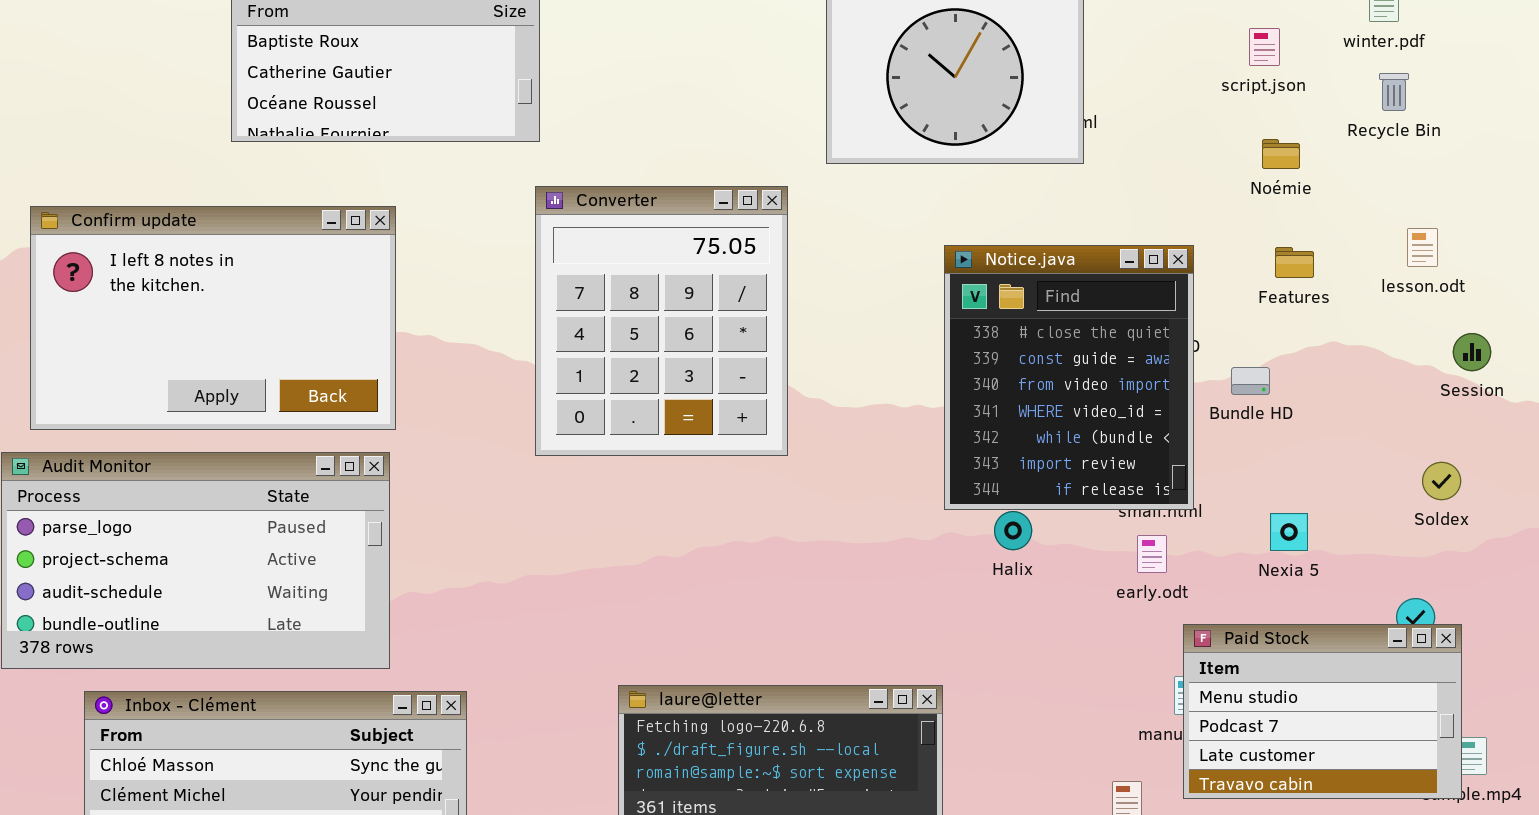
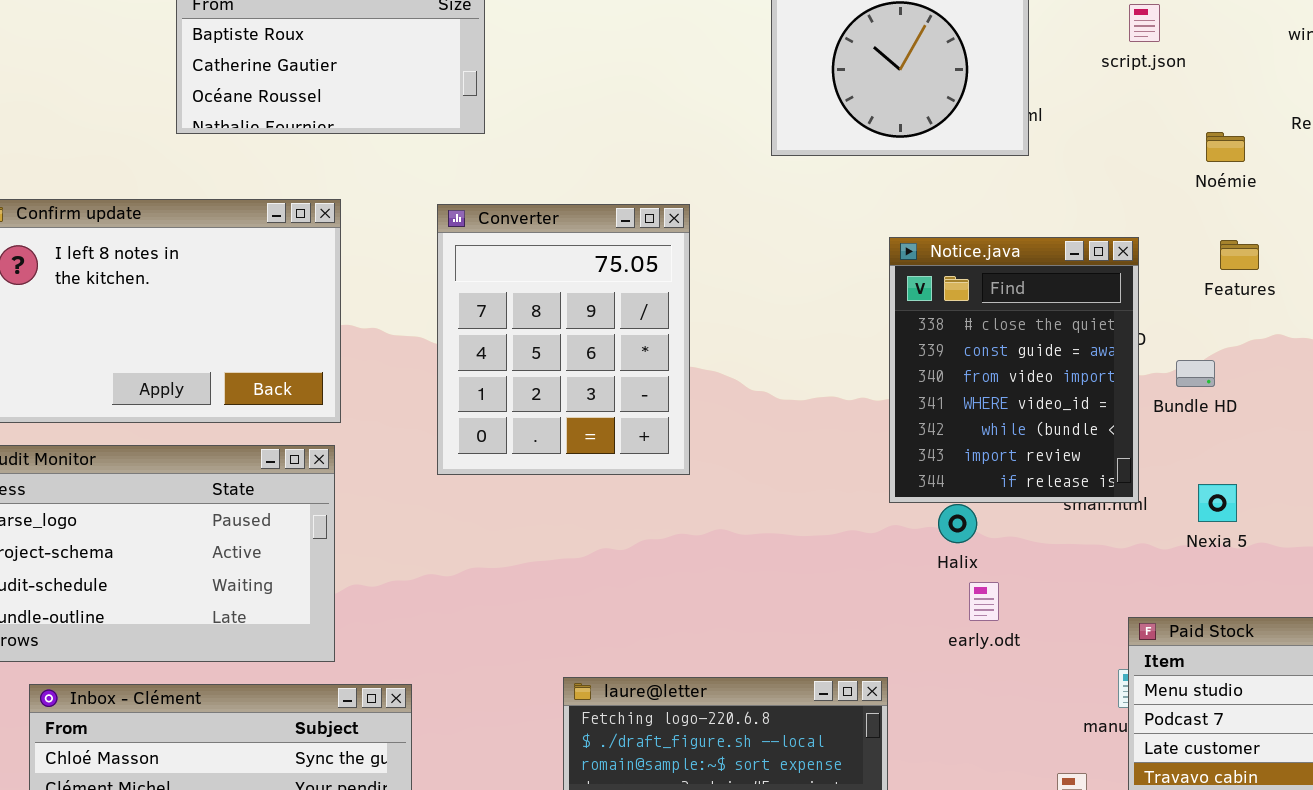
script.json: [1249,28,1280,66] -> [1129,4,1160,42], moved
Converter: [535,186,788,456] -> [437,204,690,475], moved
Nexia 5: [1270,513,1308,551] -> [1198,484,1237,522], moved
early.odt: [1137,535,1167,573] -> [969,582,999,621], moved

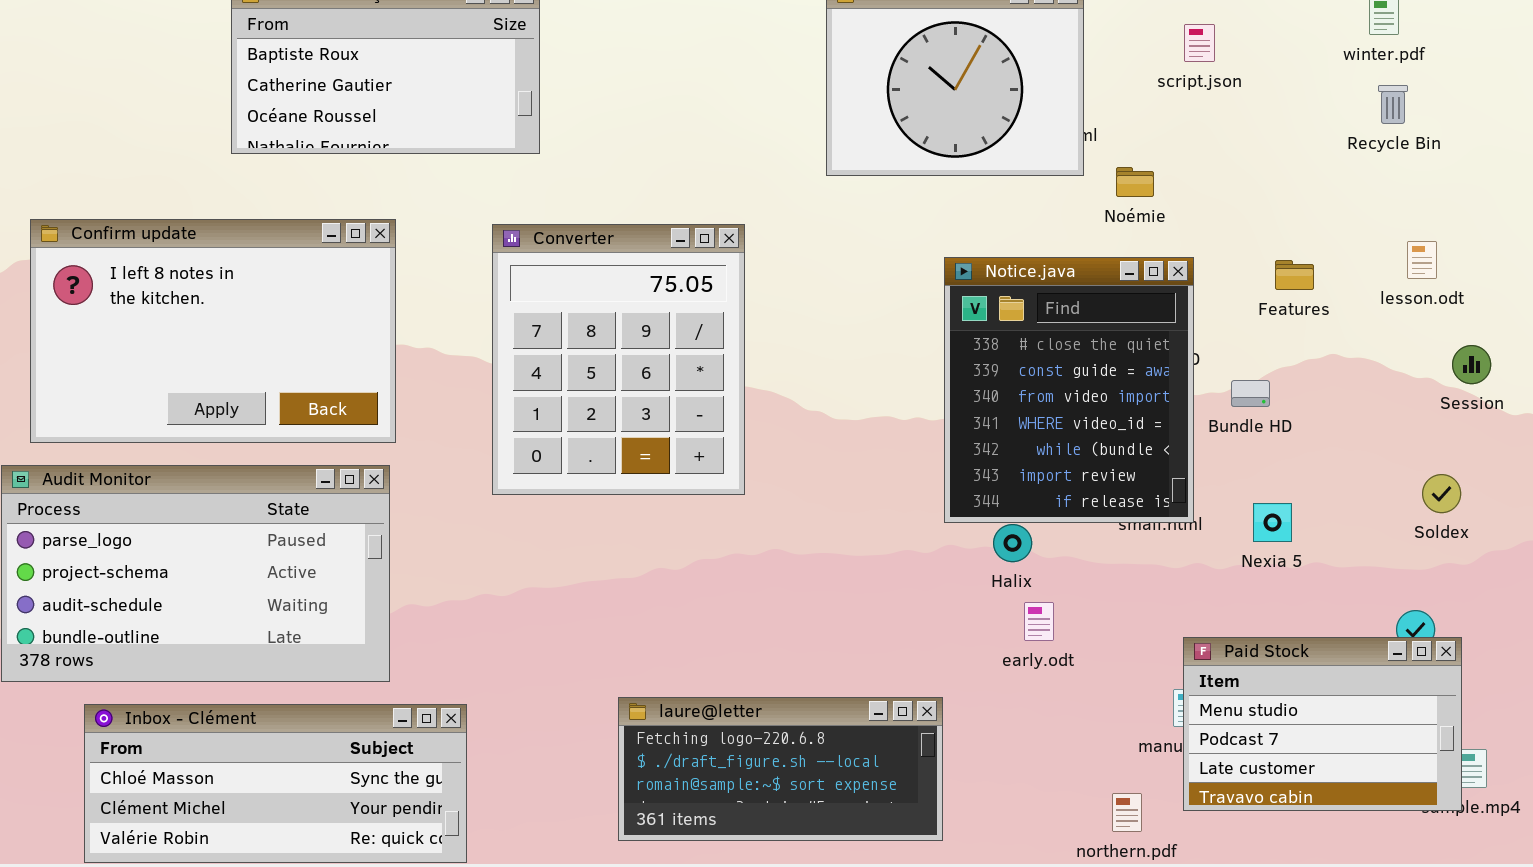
Noémie: [1206,132,1245,162] -> [1116,167,1154,197], moved

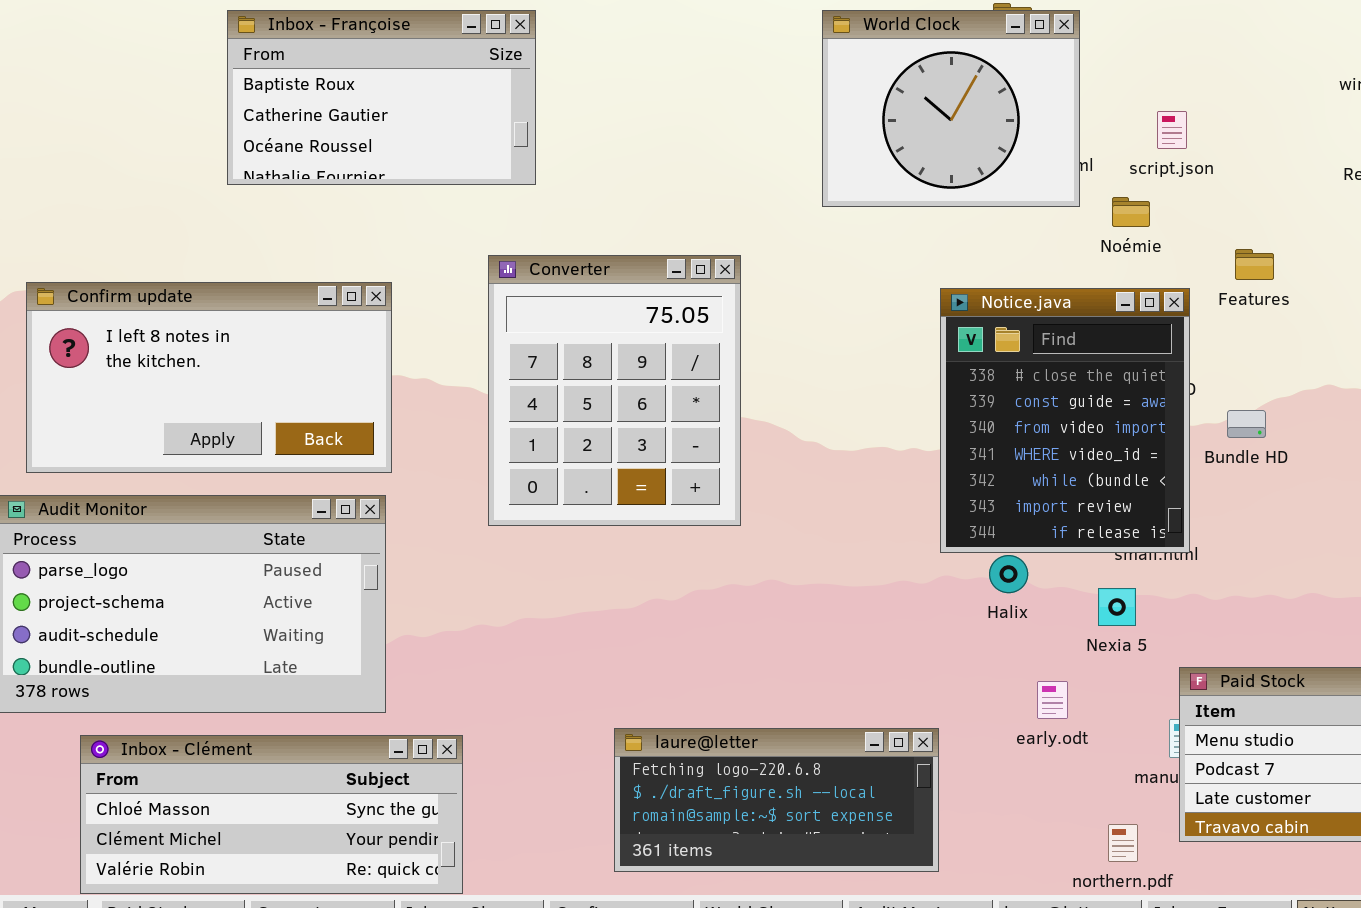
script.json: [1184,24,1215,62] -> [1157,111,1187,149], moved
Confirm update: [30,219,396,443] -> [26,282,392,473], resized
Features: [1275,260,1314,290] -> [1235,249,1274,280], moved
Nexia 5: [1253,503,1292,542] -> [1098,588,1136,626], moved
early.odt: [1024,602,1054,641] -> [1037,681,1068,719], moved

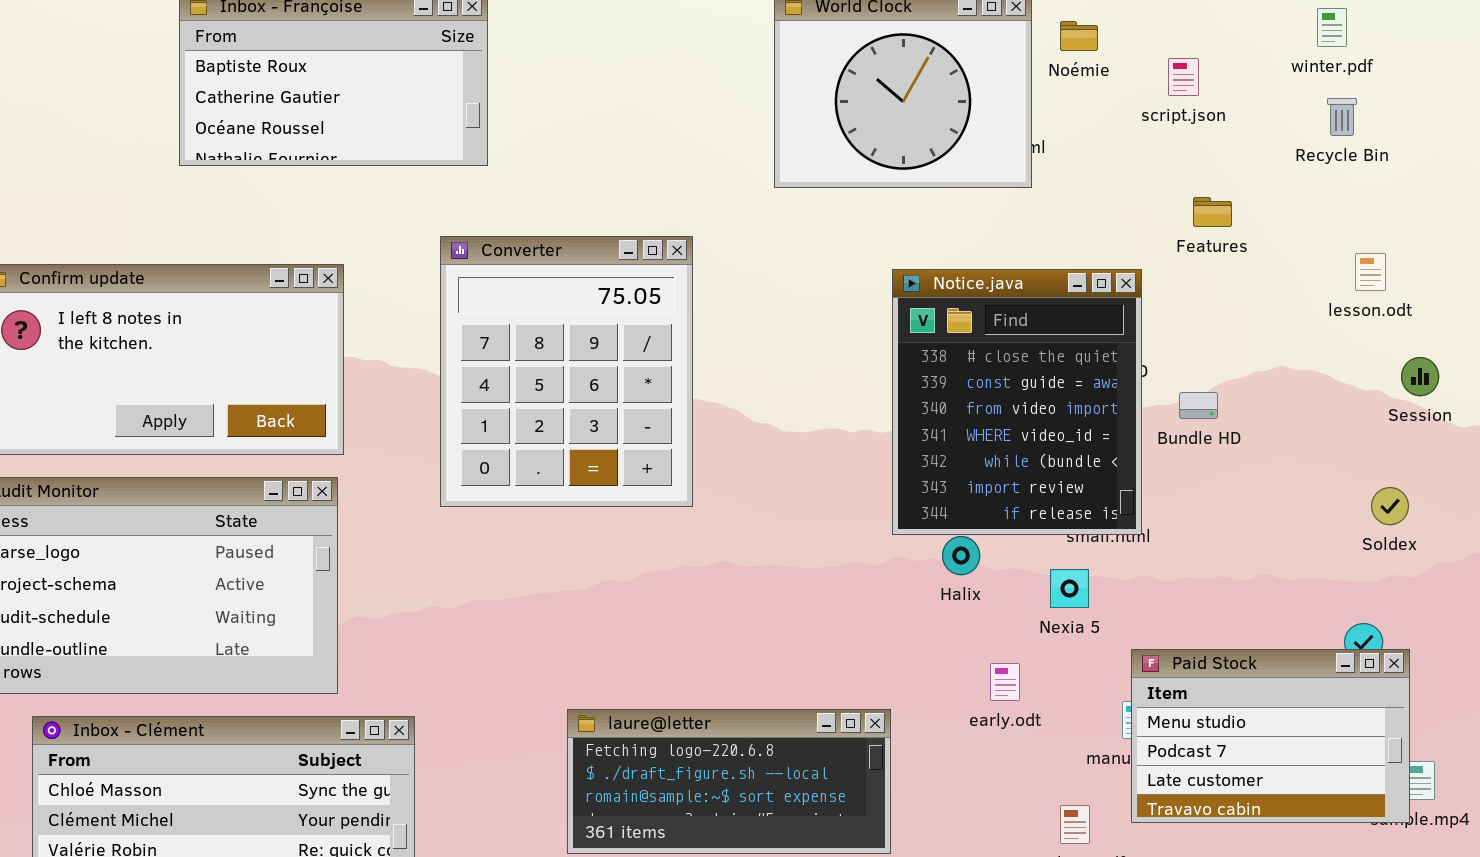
script.json: [1157,111,1187,149] -> [1168,58,1199,96], moved
Noémie: [1112,197,1150,227] -> [1060,21,1098,51], moved
Features: [1235,249,1274,280] -> [1193,197,1232,227], moved

